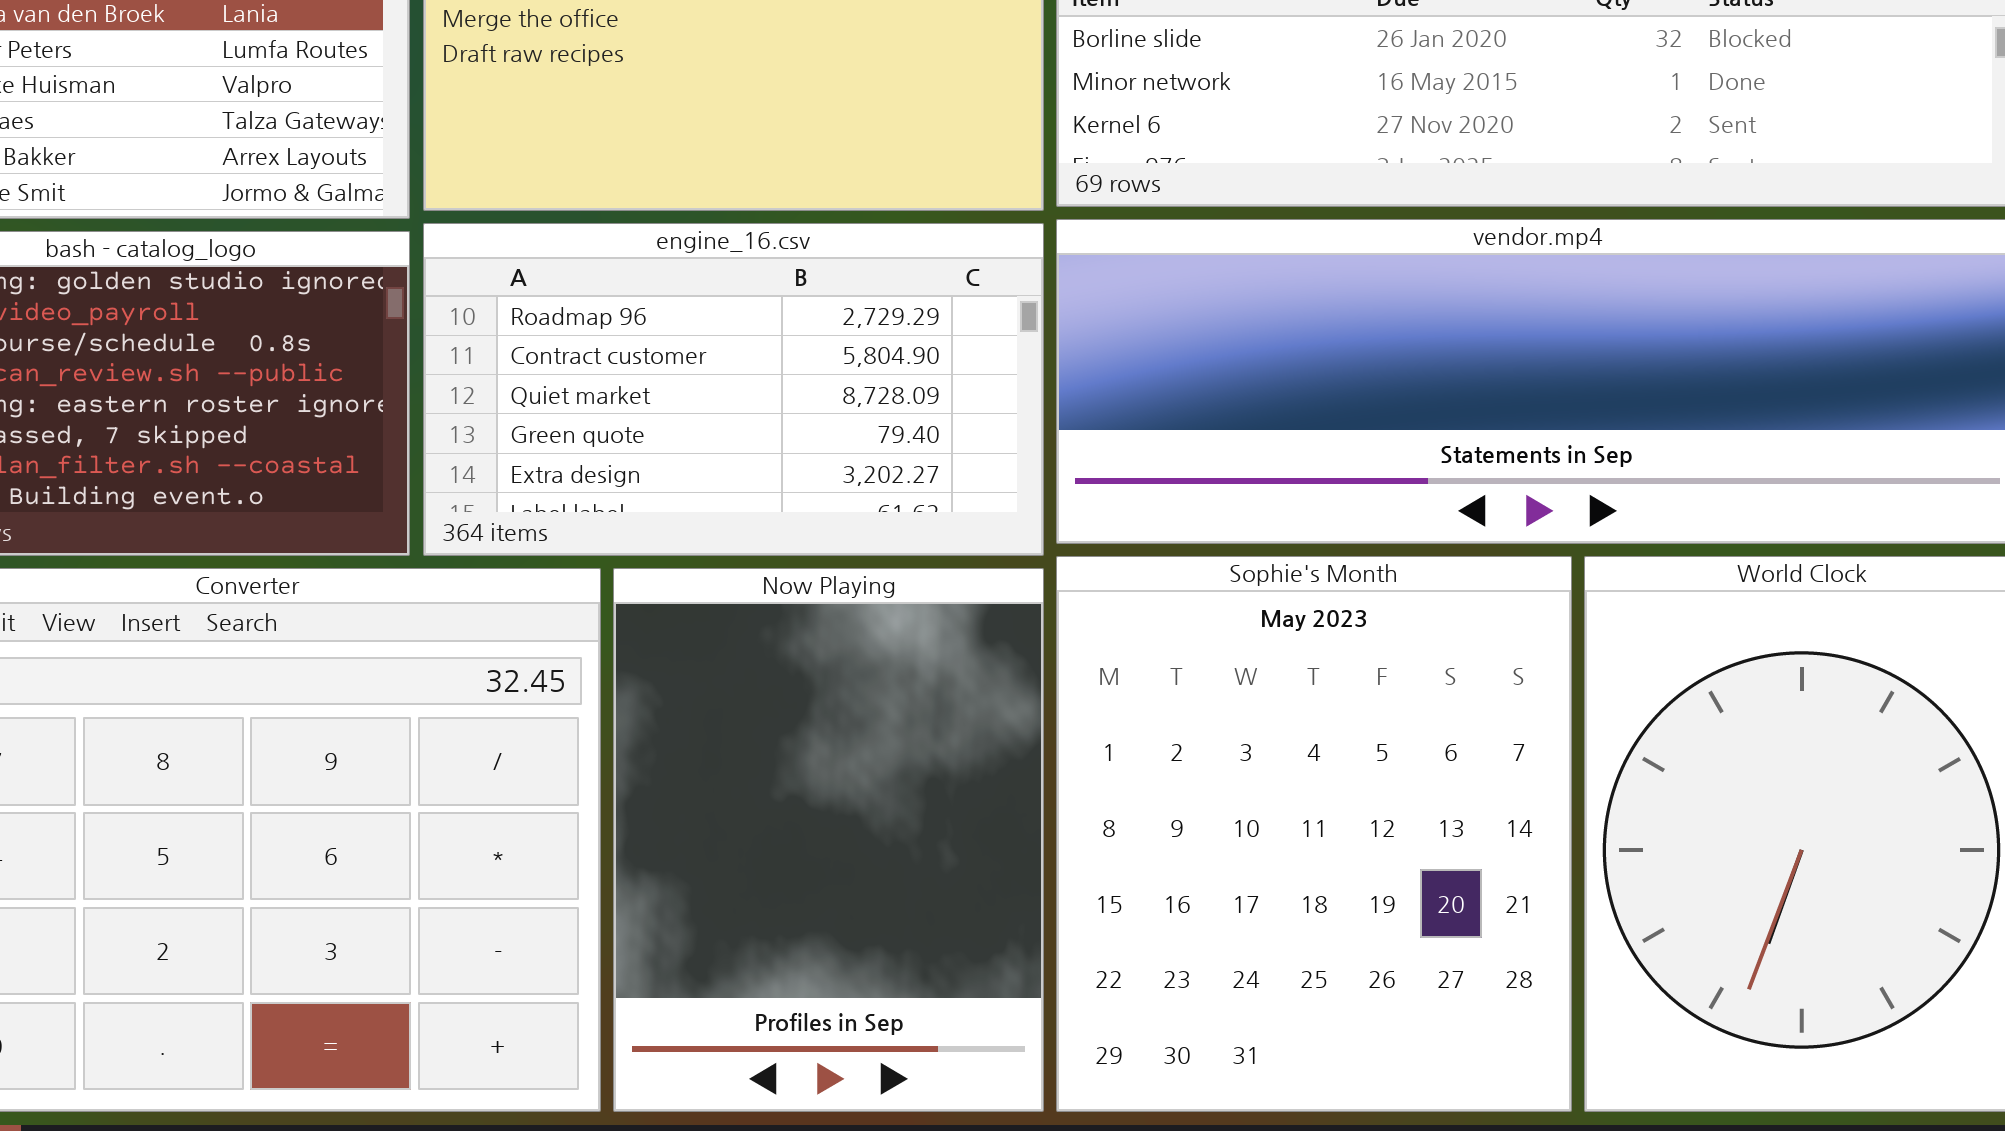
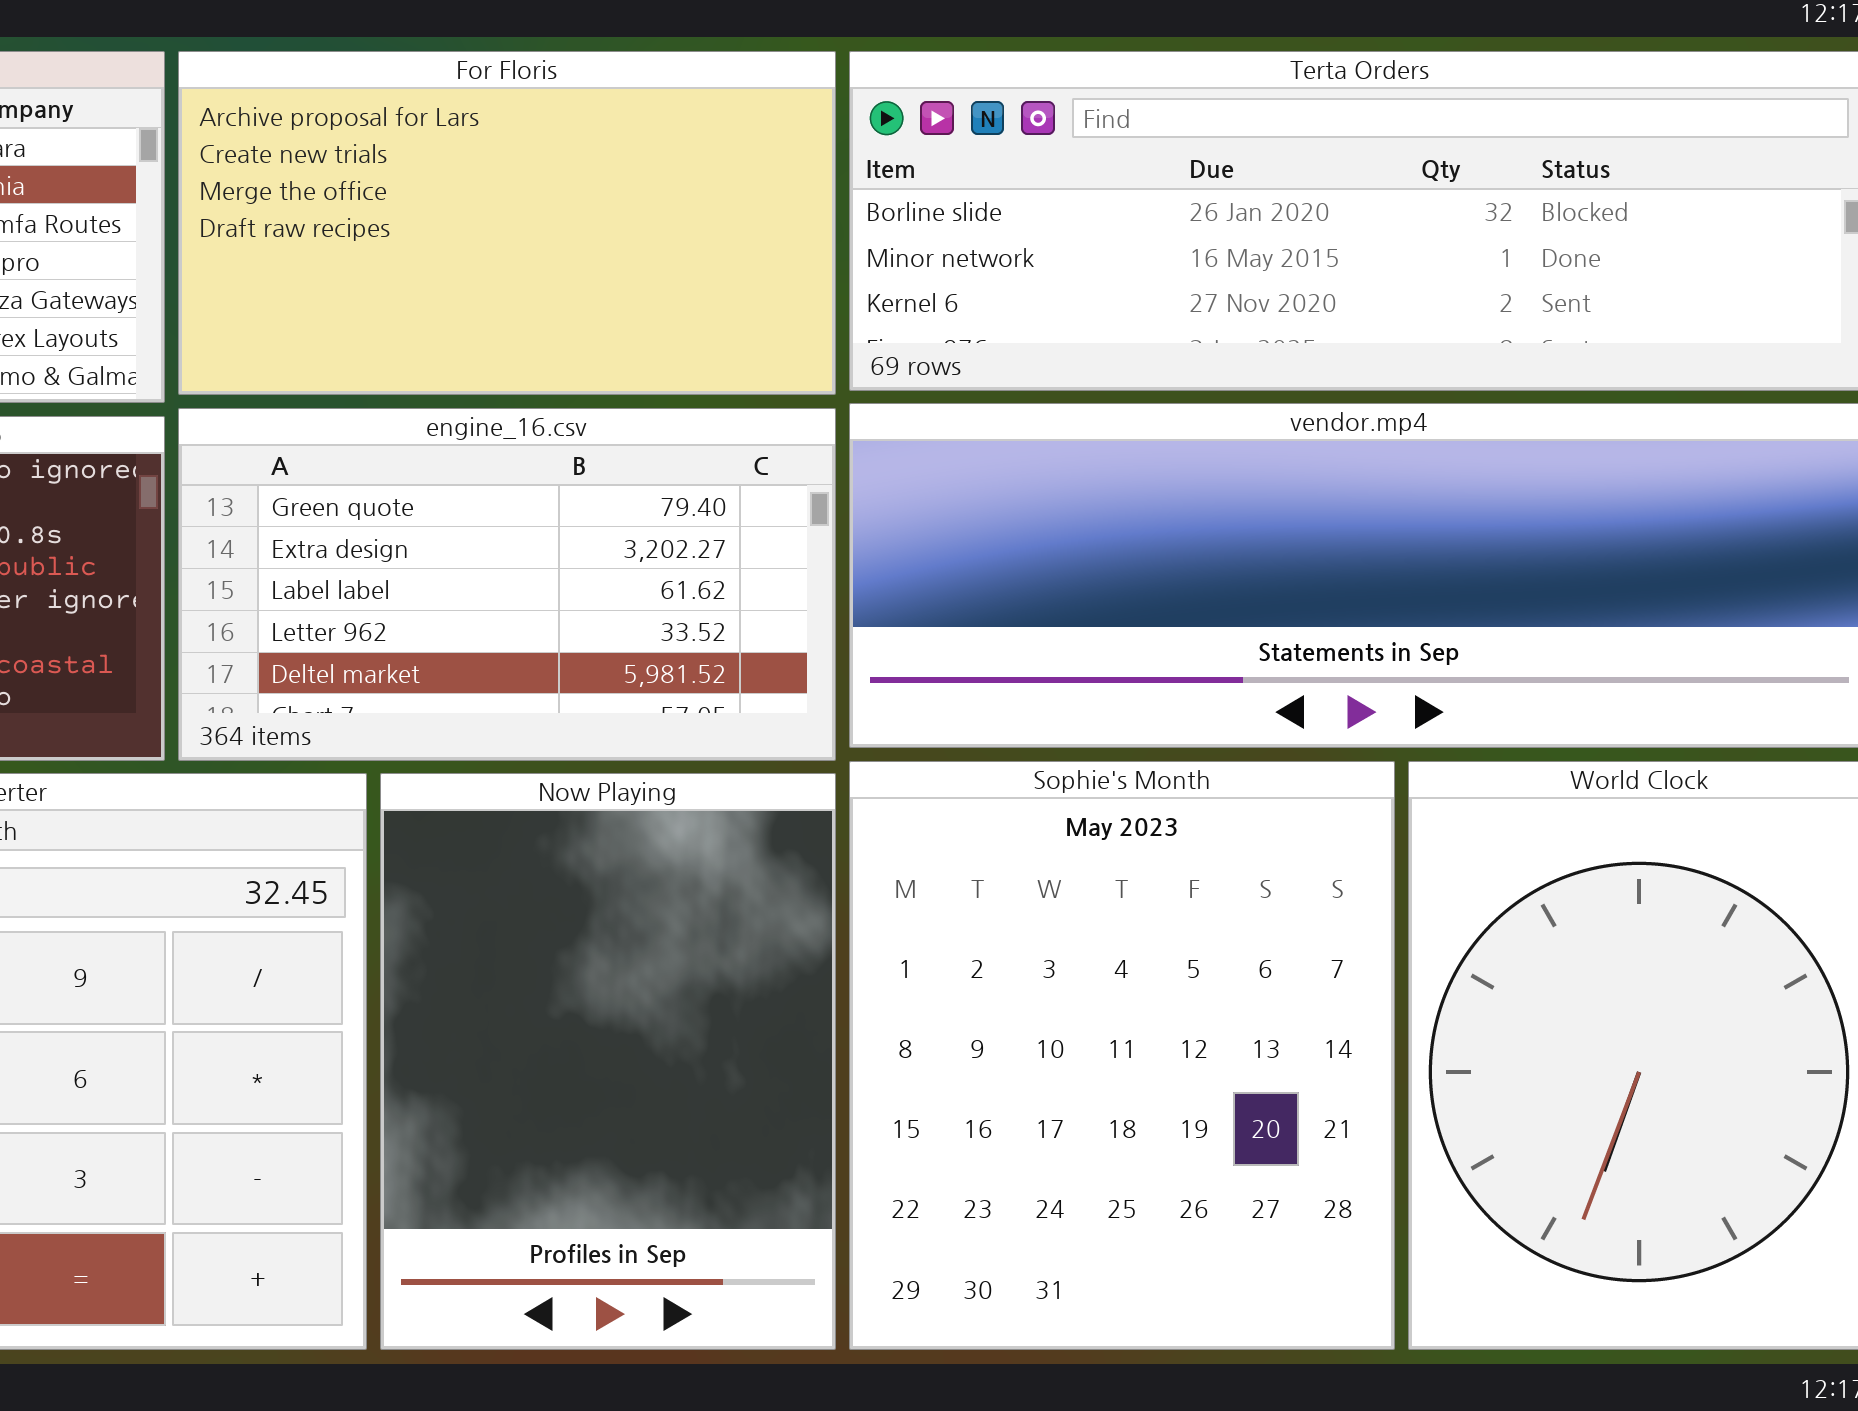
engine_16.csv: [423,223,1044,556] -> [178,408,836,761], scrolled down 3 rows

